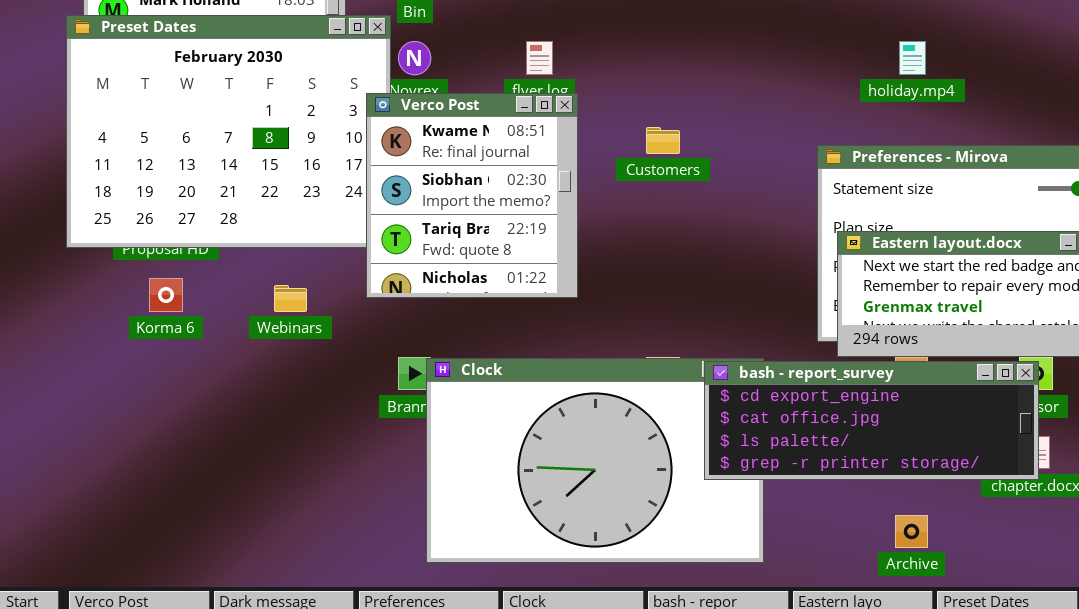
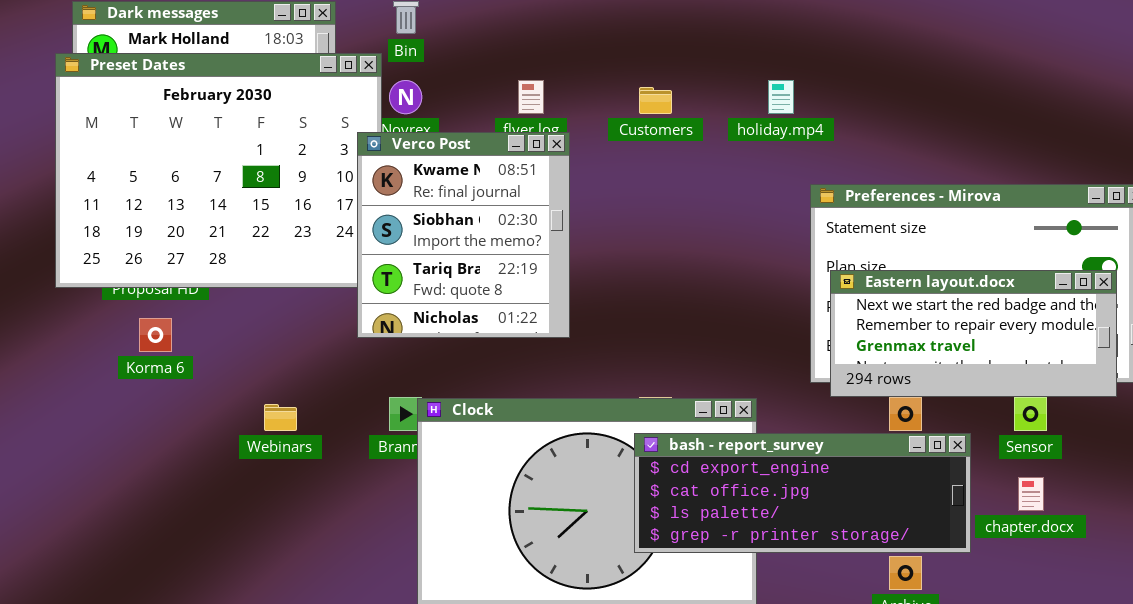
holiday.mp4: [899,41,926,75] -> [768,80,794,114], moved
Customers: [646,127,680,154] -> [639,87,672,114], moved
Webinars: [274,285,307,312] -> [264,404,297,431], moved
bash - report_survey: [704,361,1039,480] -> [634,433,971,553], moved

